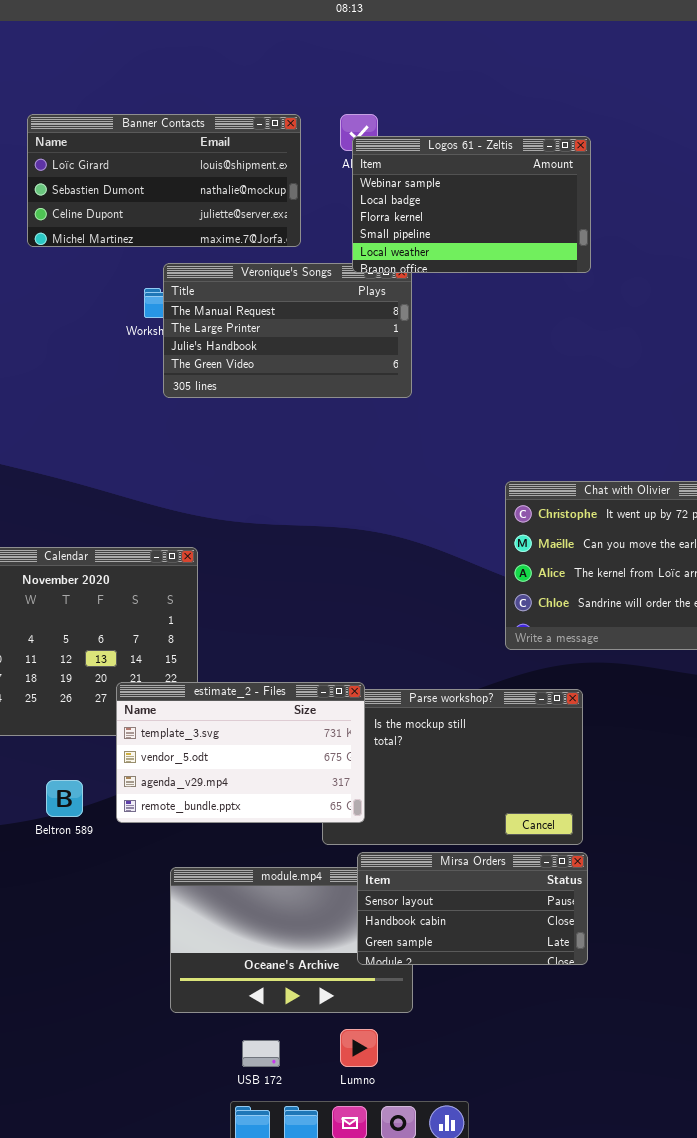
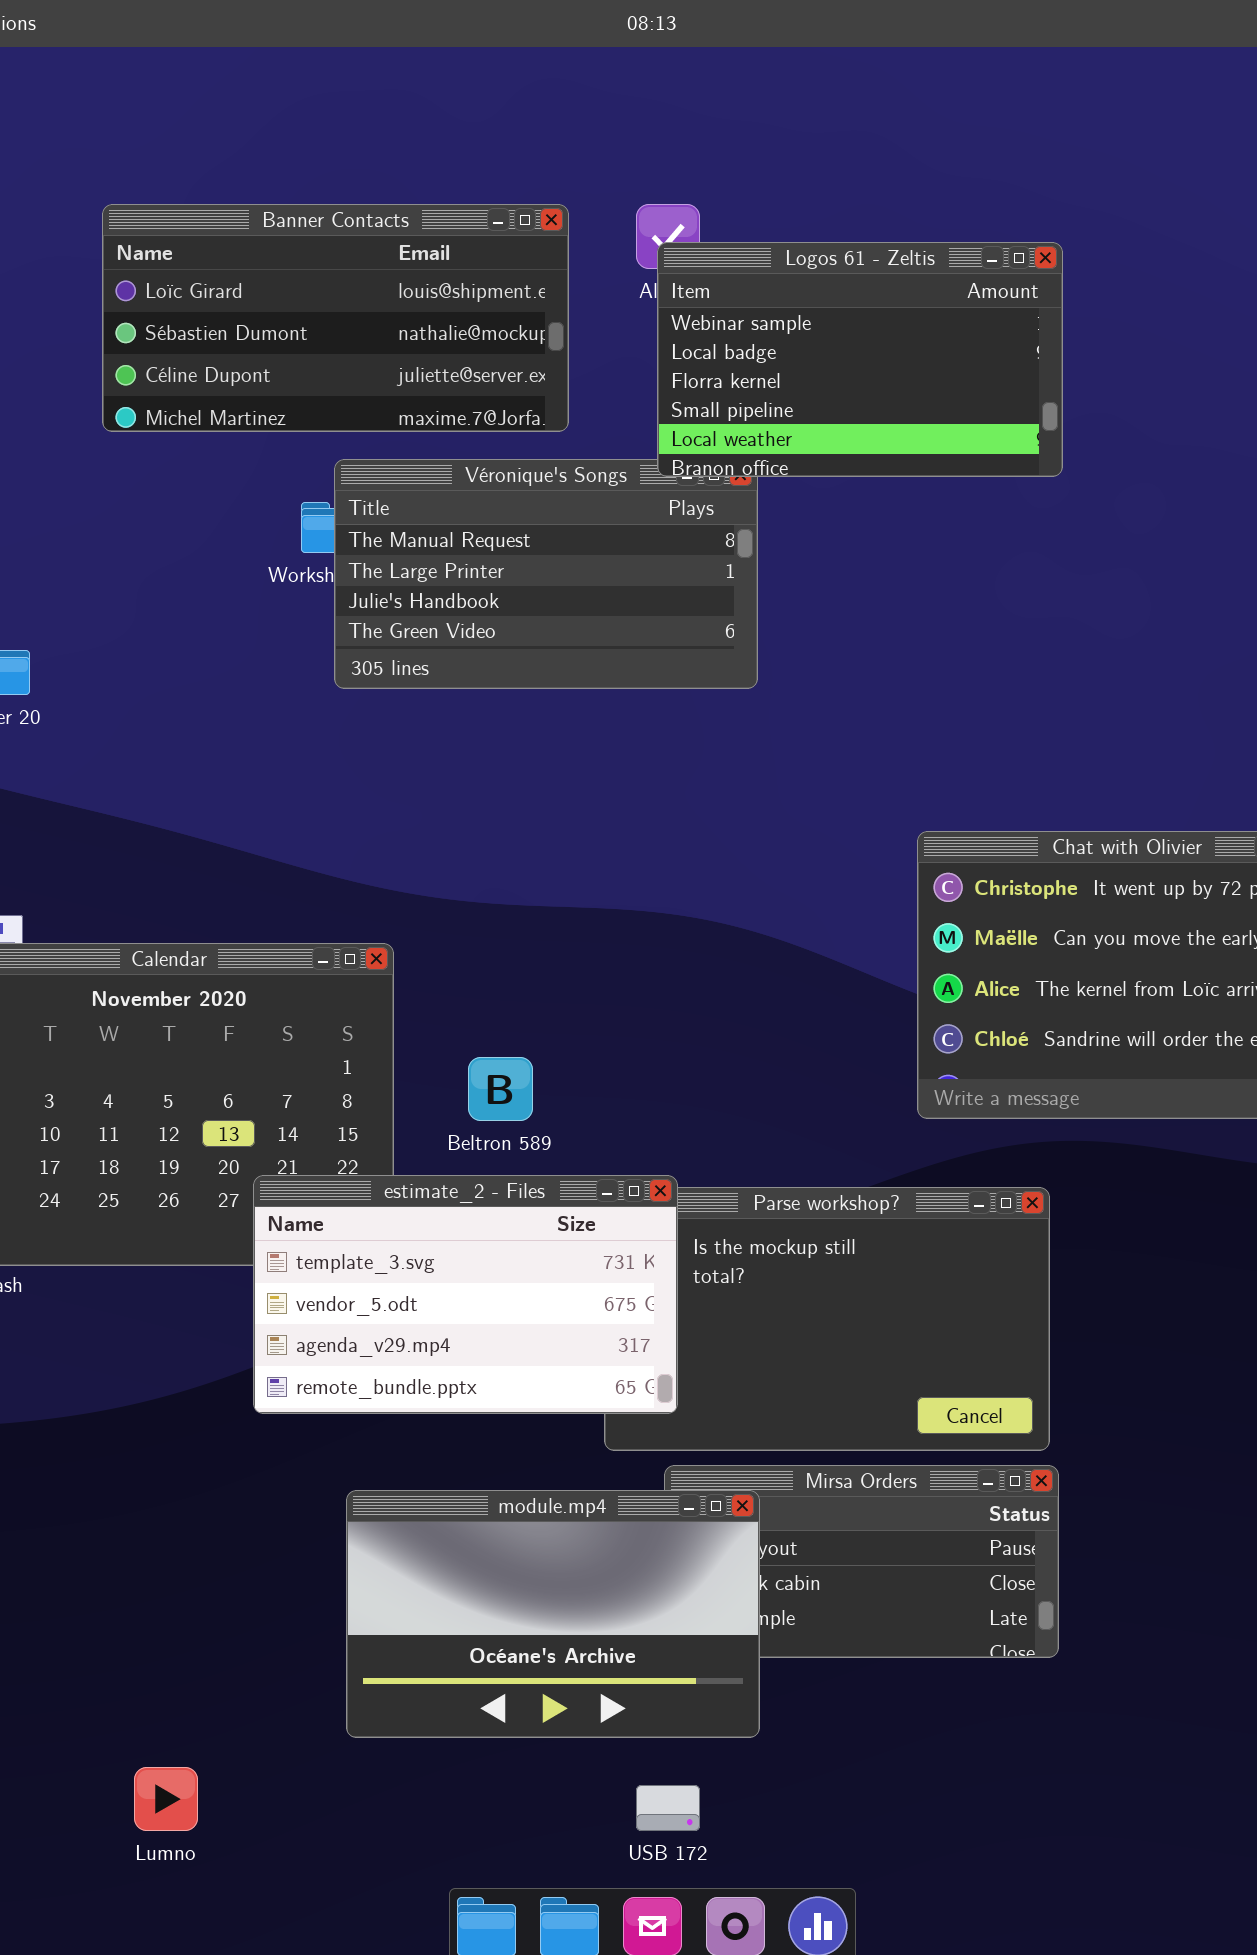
Beltron 589: [46,780,83,817] -> [468,1057,533,1121], moved
module.mp4: [170,867,413,1013] -> [346,1490,760,1738], raised
Lumno: [340,1029,378,1067] -> [134,1767,198,1831], moved
USB 172: [242,1040,280,1067] -> [636,1785,700,1831], moved

